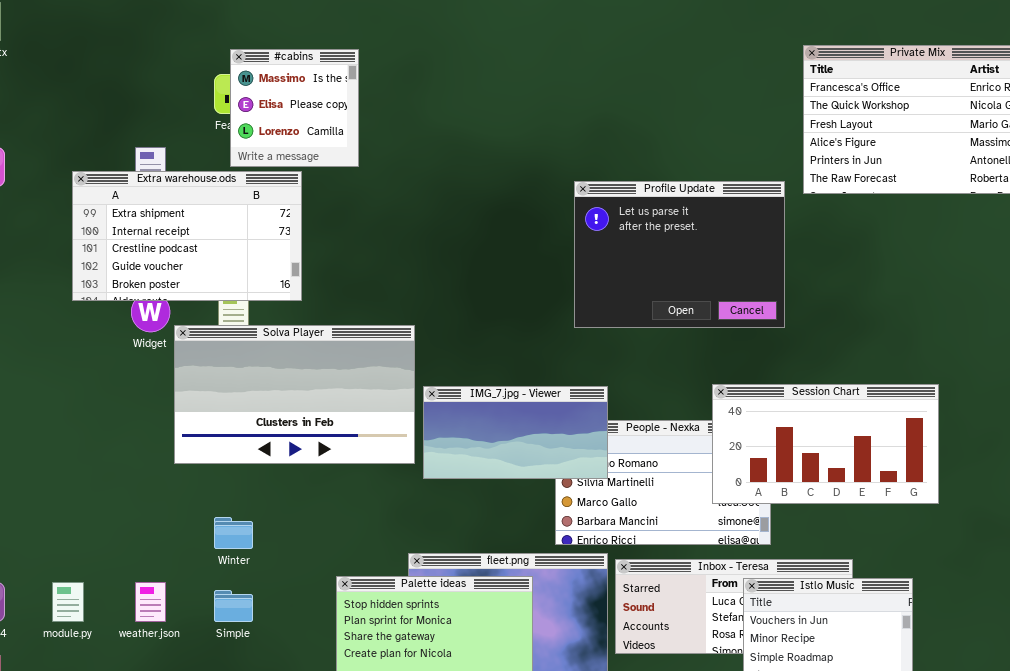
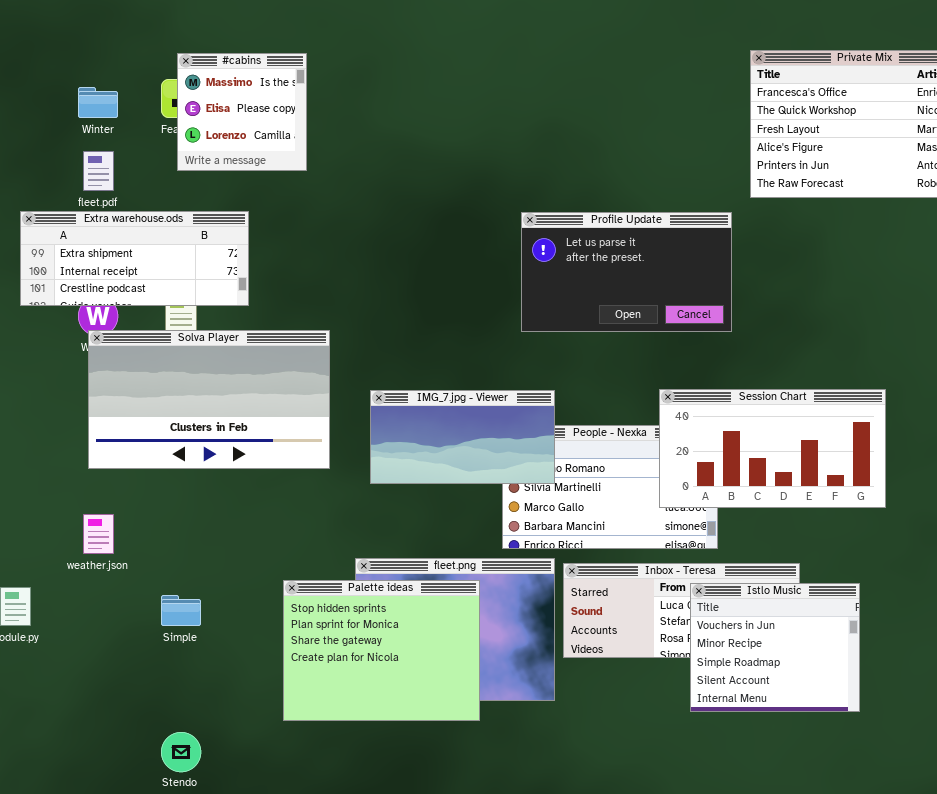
Extra warehouse.ods: [72,171,302,301] -> [20,211,249,306], resized
Profile Update: [574,181,785,328] -> [521,212,732,332], resized
Solva Player: [174,325,415,464] -> [88,330,330,469], moved
Winter: [214,517,253,549] -> [78,87,118,118], moved
weather.json: [135,582,166,622] -> [83,514,114,554], moved

